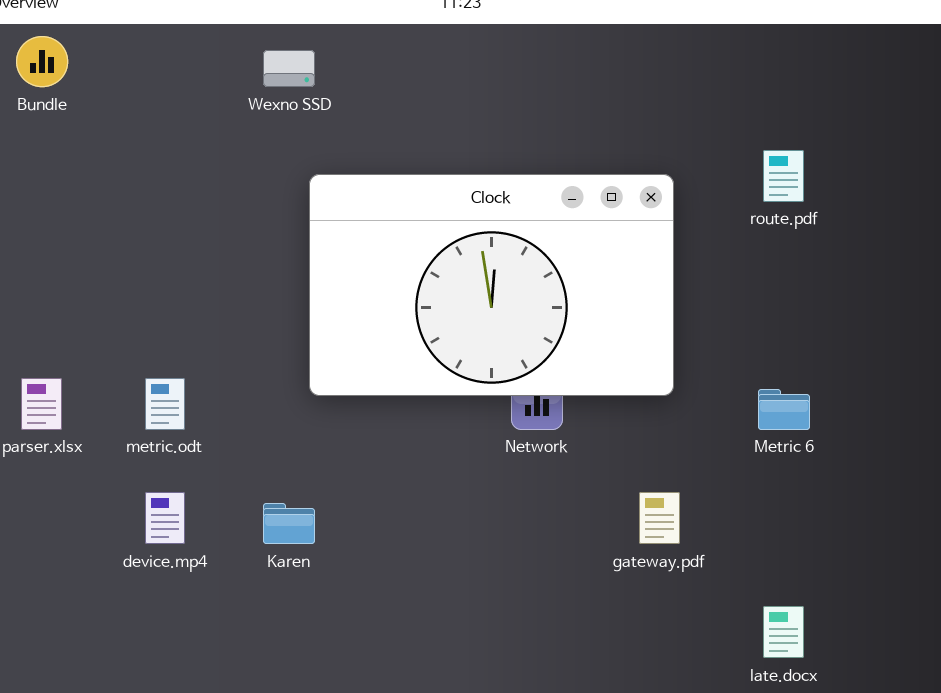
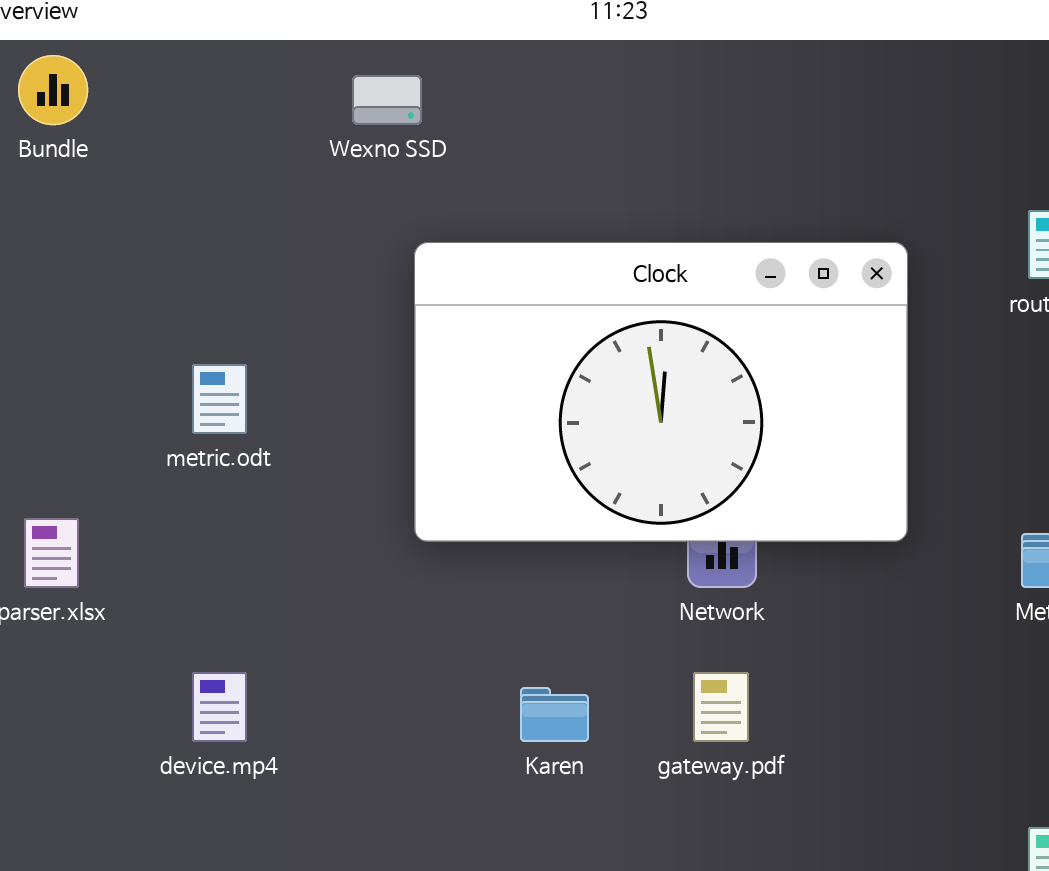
metric.odt: [145,378,185,430] -> [192,364,247,434], moved
gateway.pdf: [639,492,680,544] -> [693,672,749,742], moved
Karen: [263,503,315,544] -> [520,687,589,742], moved

